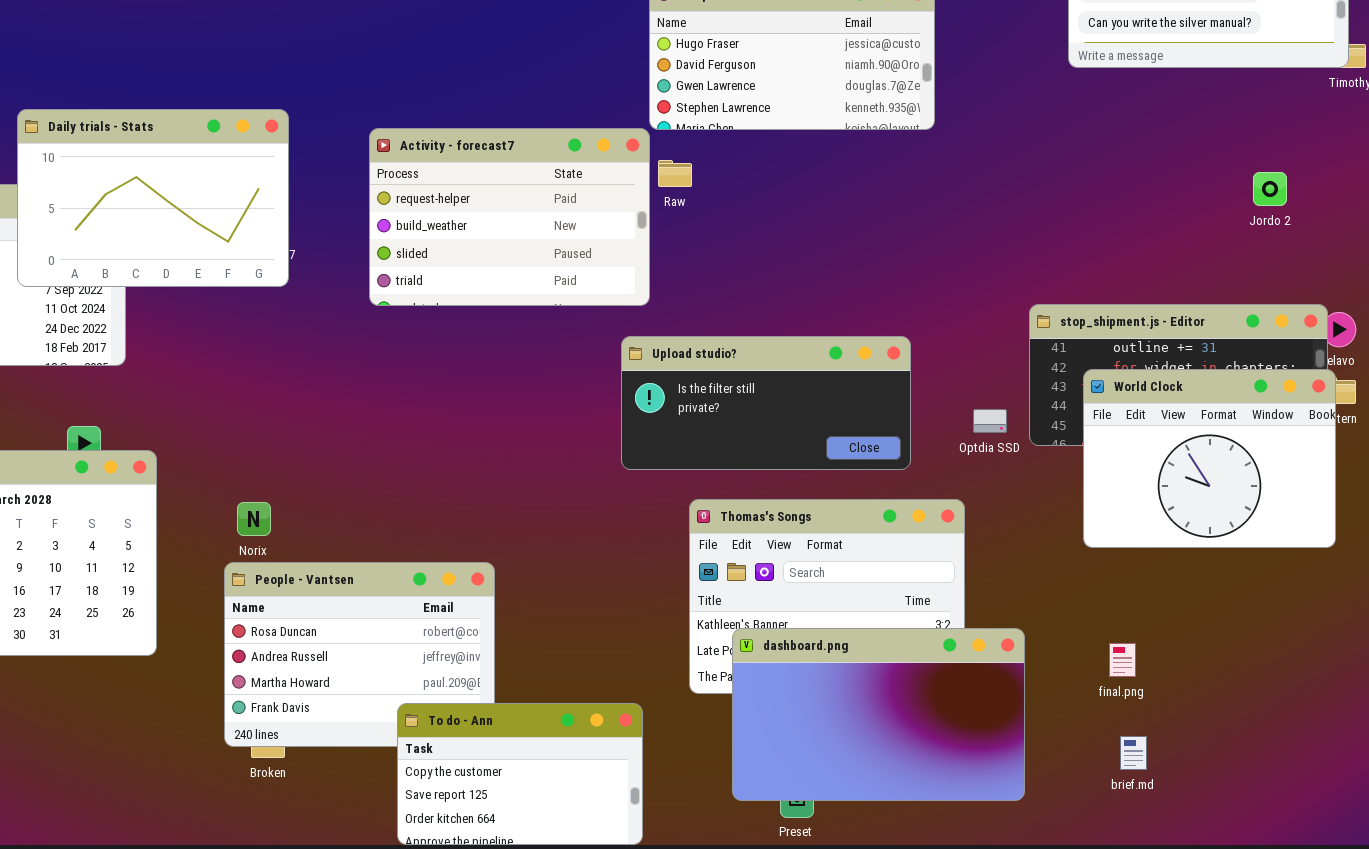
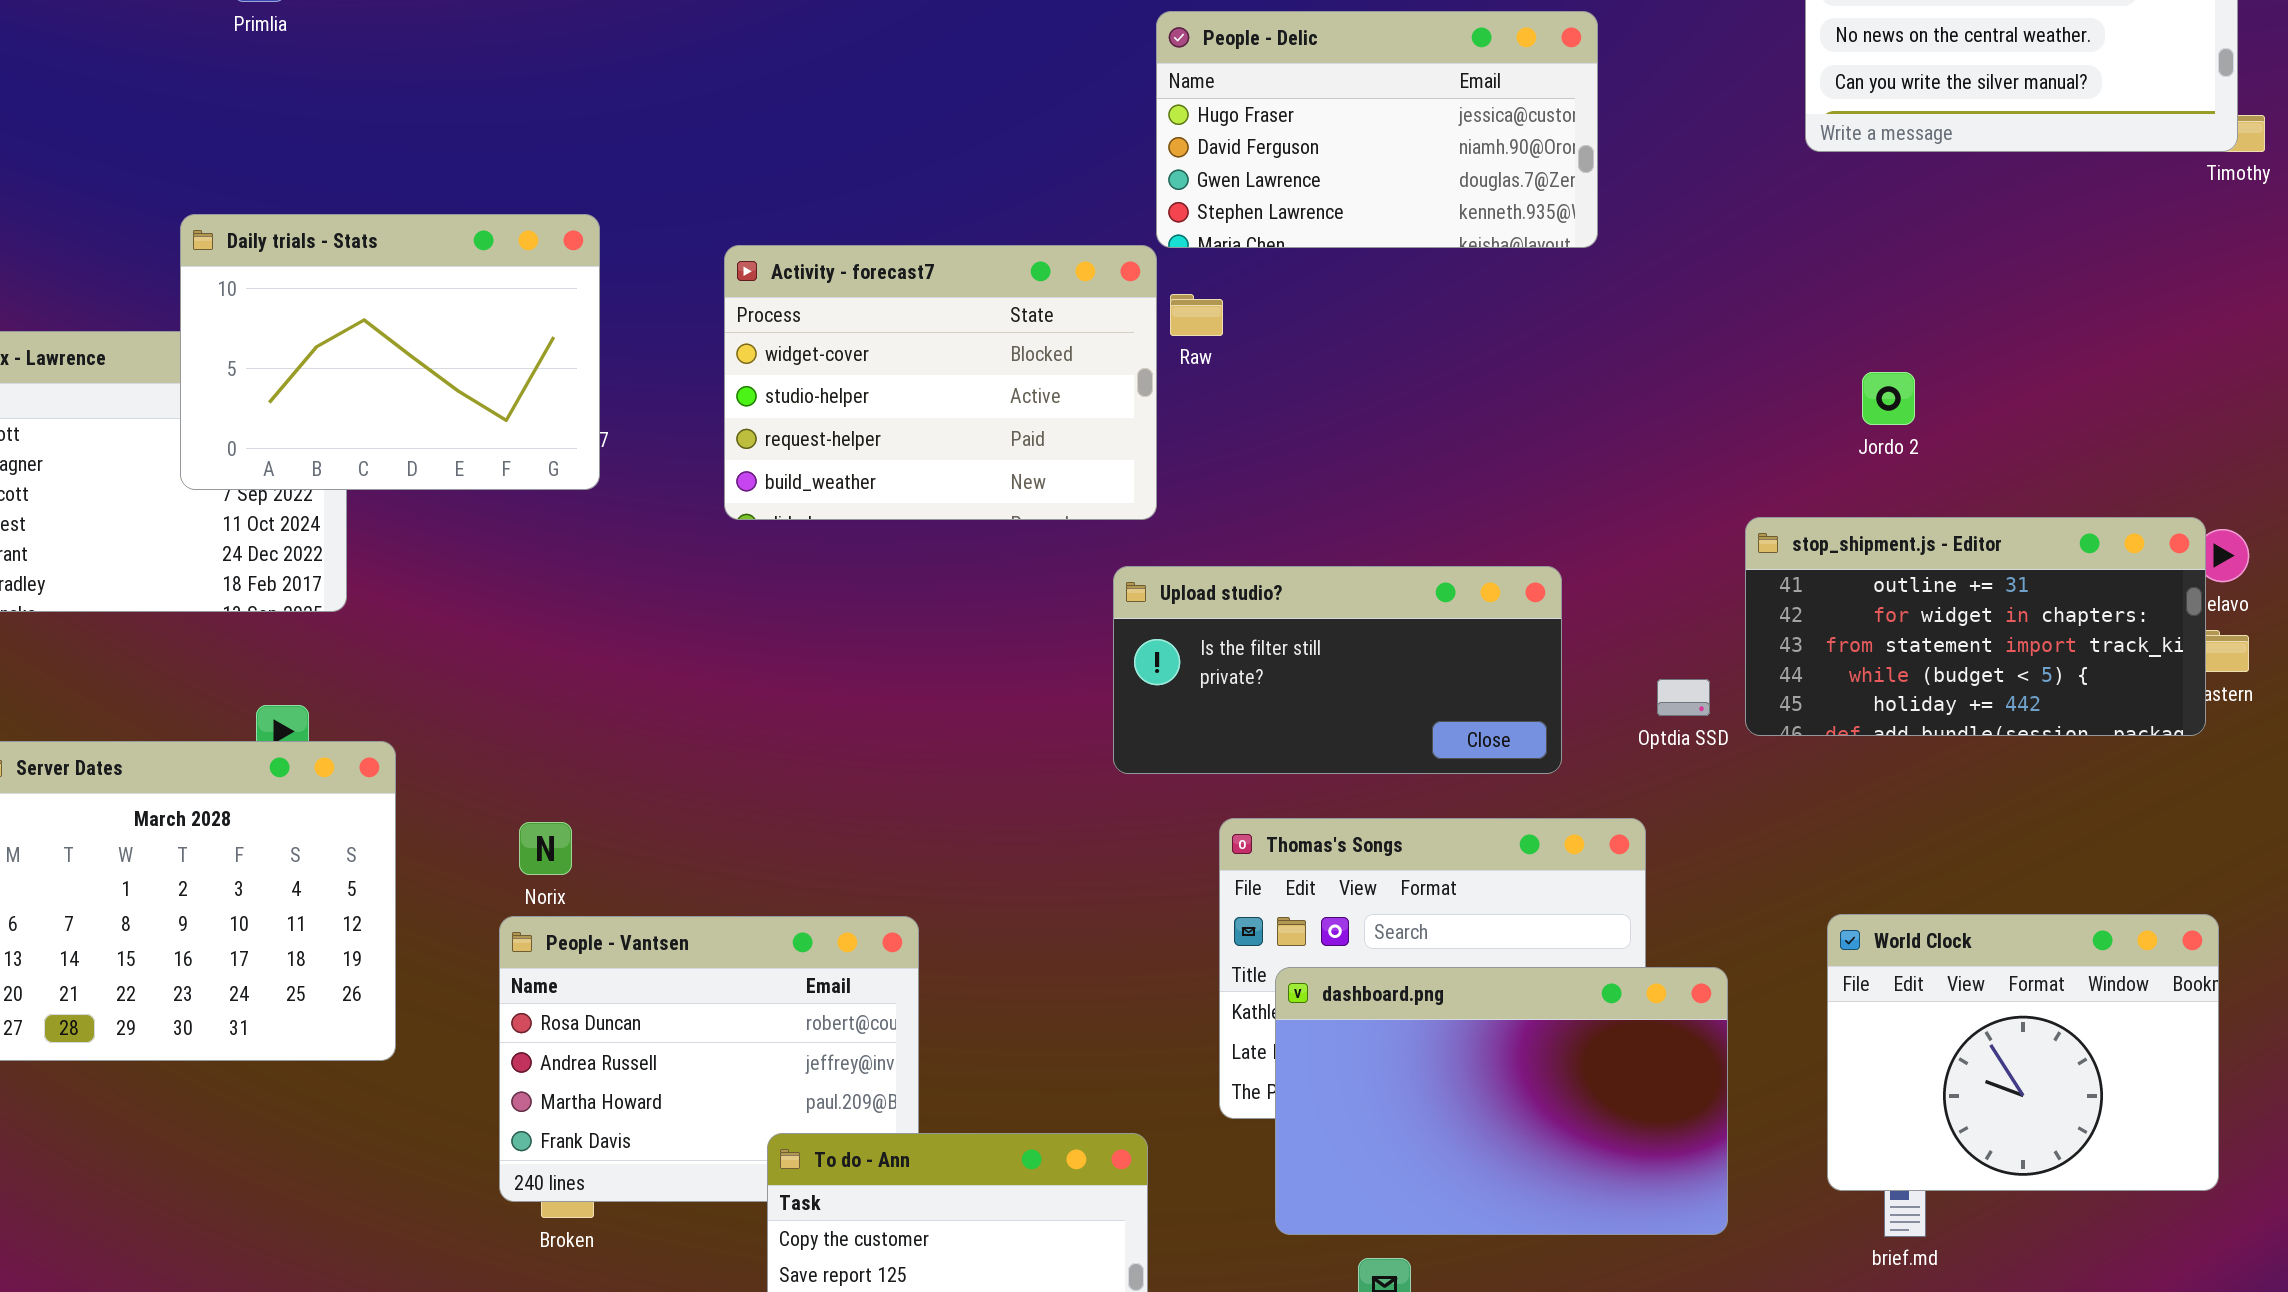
Activity - forecast7: [369,128,650,306] -> [724,245,1157,520], scrolled up 2 rows
Jordo 2: [1253,172,1287,206] -> [1862,372,1915,425], moved
World Clock: [1083,369,1336,548] -> [1827,914,2219,1191], moved
dashboard.png: [732,628,1025,801] -> [1275,967,1728,1235], moved

